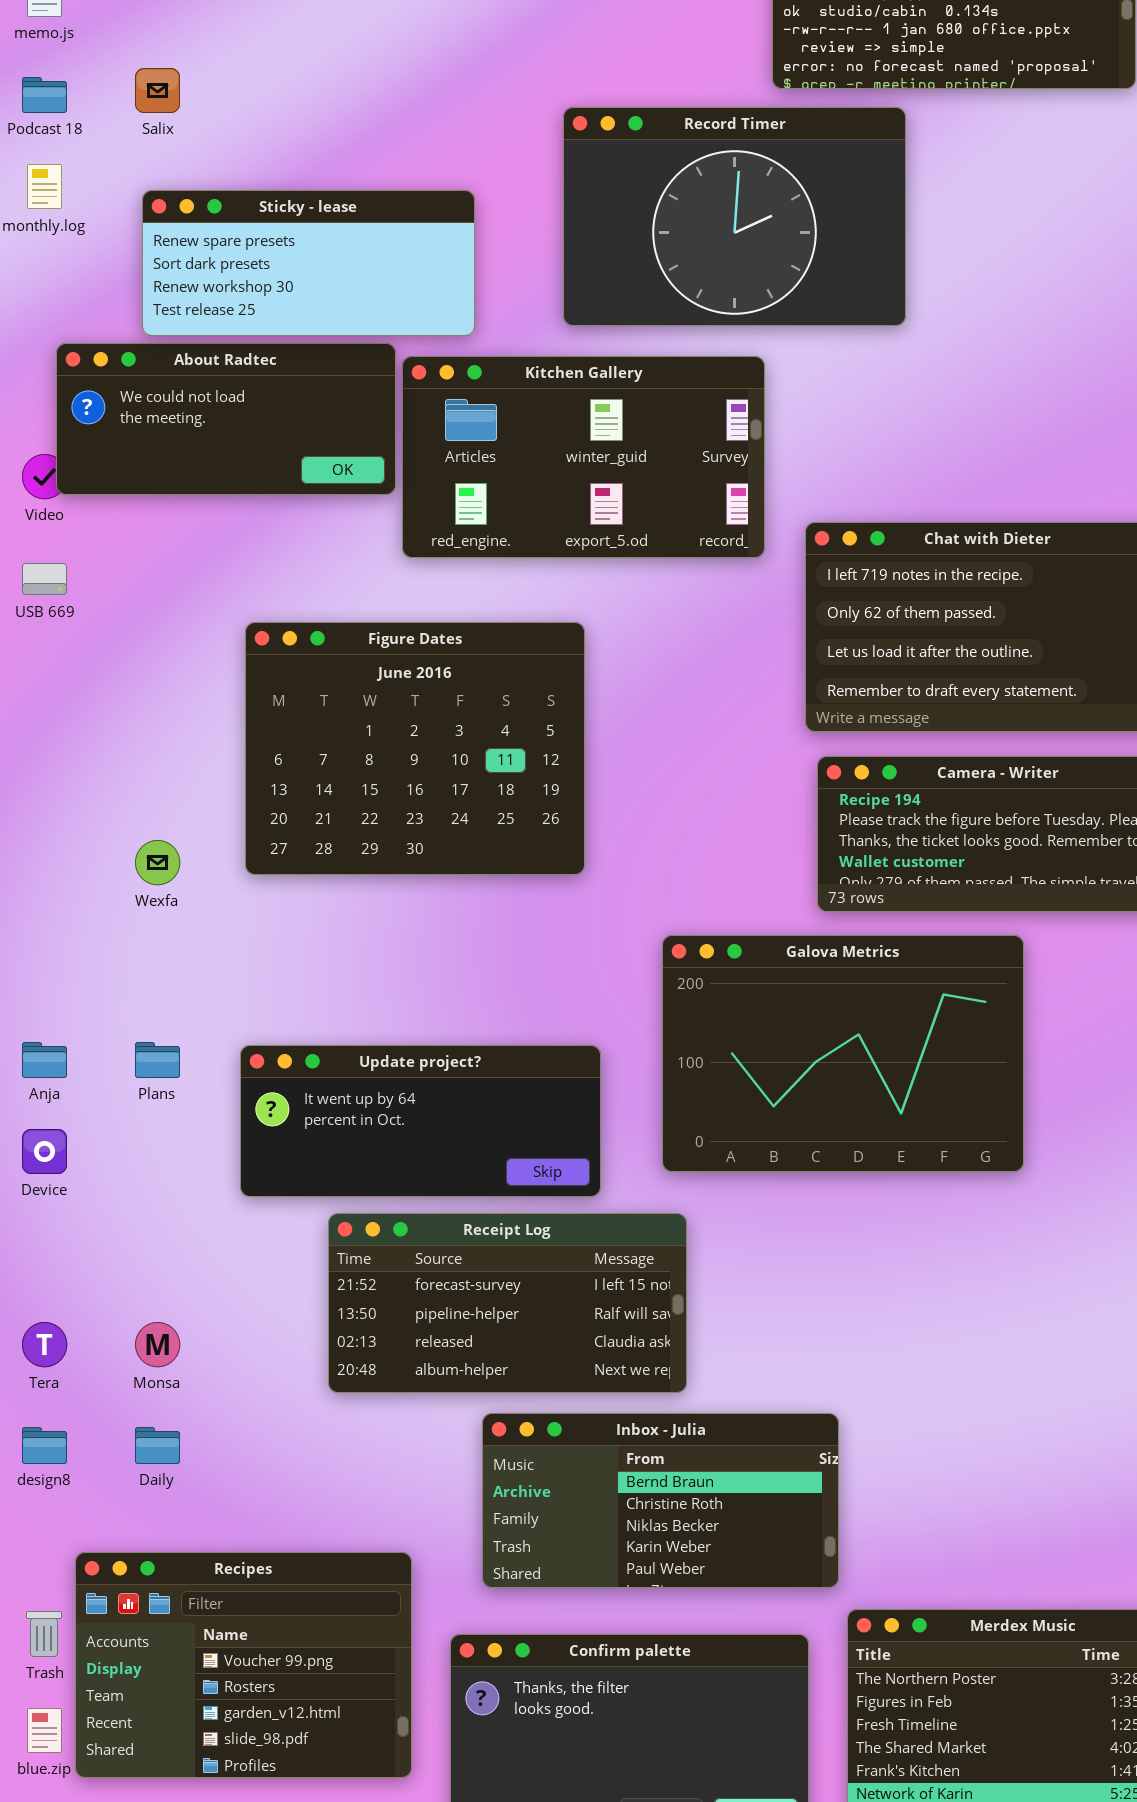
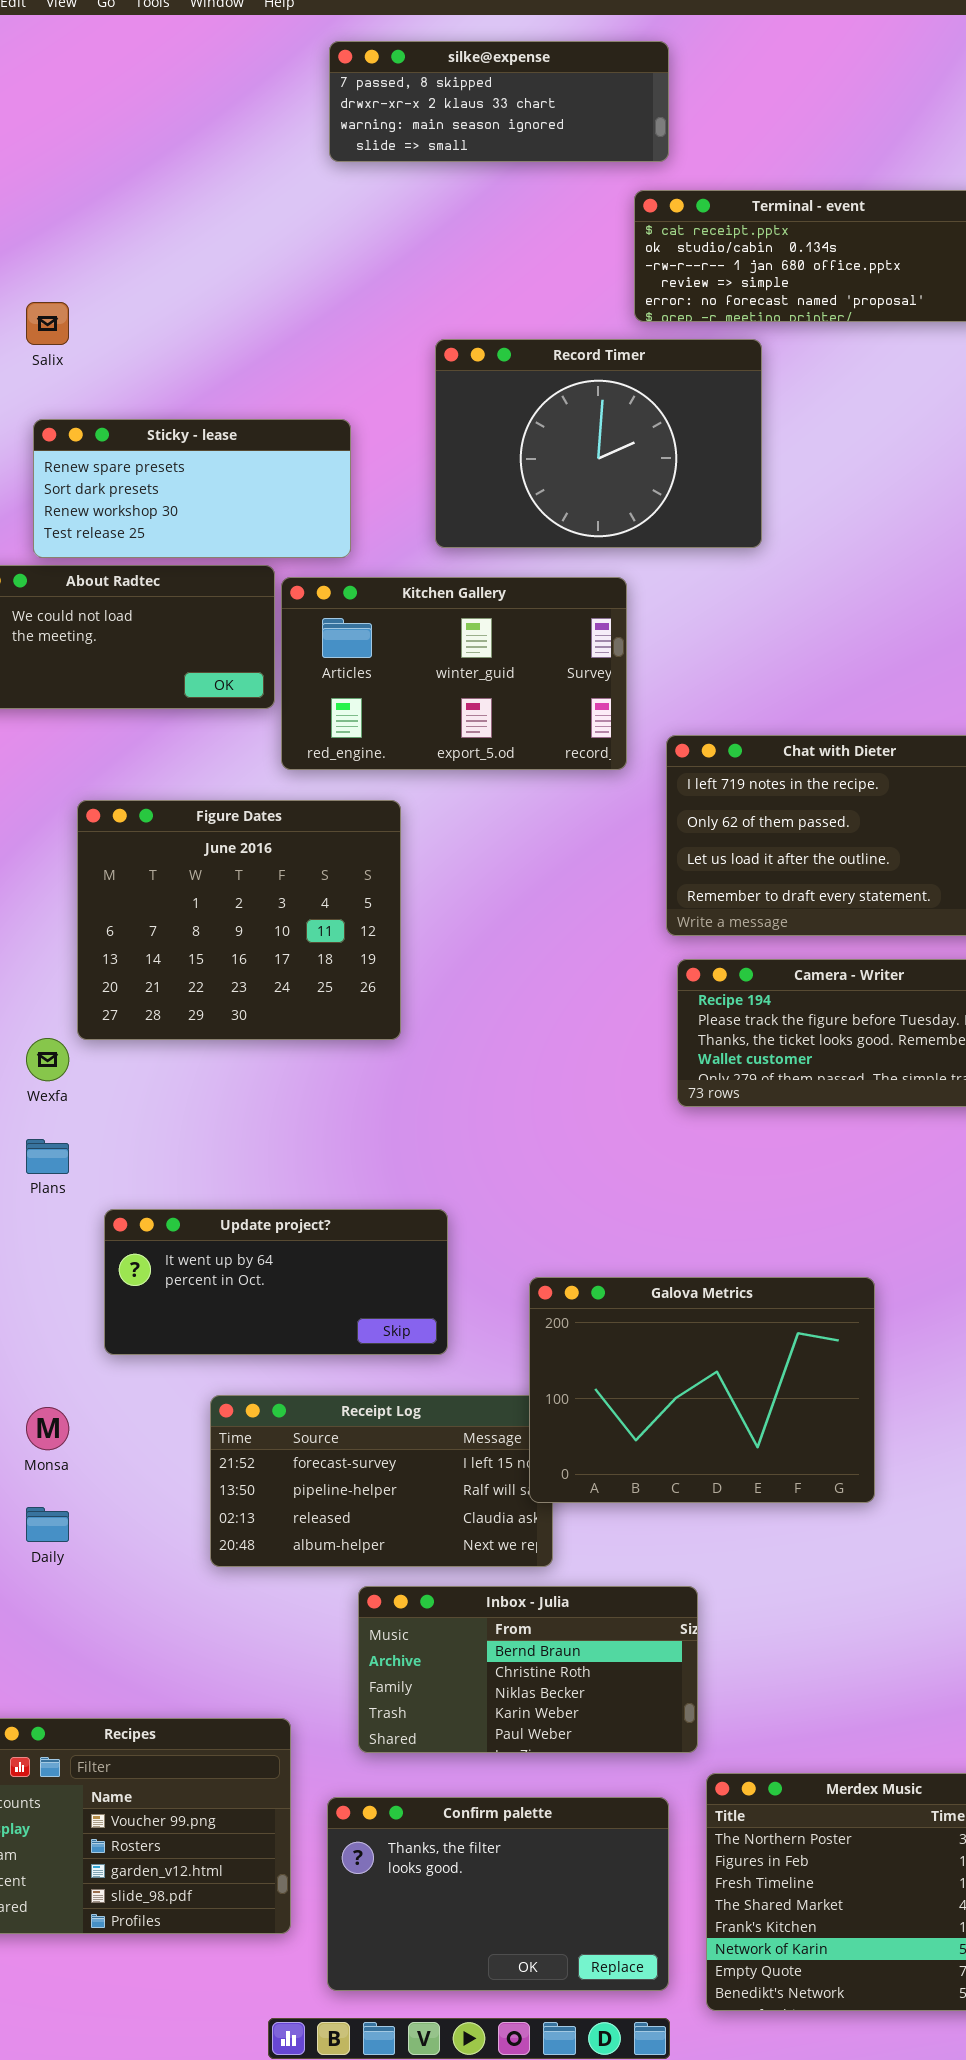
Figure Dates: [245,622,585,875] -> [77,800,401,1040], moved
Galova Metrics: [662,935,1024,1172] -> [529,1277,875,1503], moved
Plans: [135,1042,180,1078] -> [26,1139,69,1174], moved
Update project?: [240,1045,601,1197] -> [104,1209,448,1355], moved
Monsa: [135,1322,180,1367] -> [26,1407,69,1450], moved
Daily: [135,1427,180,1464] -> [26,1507,69,1542], moved

